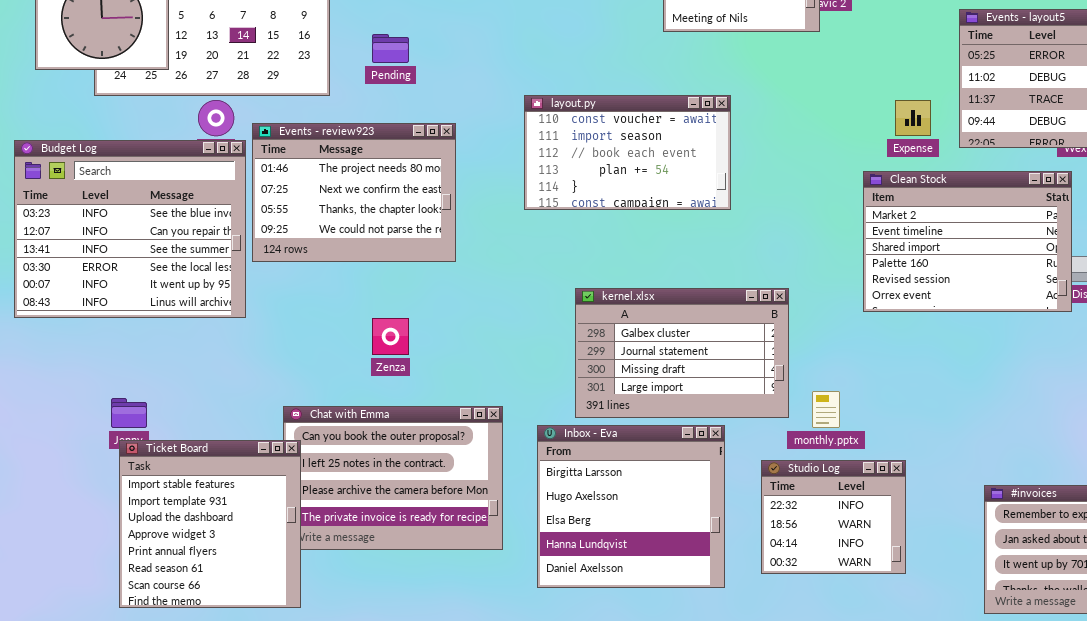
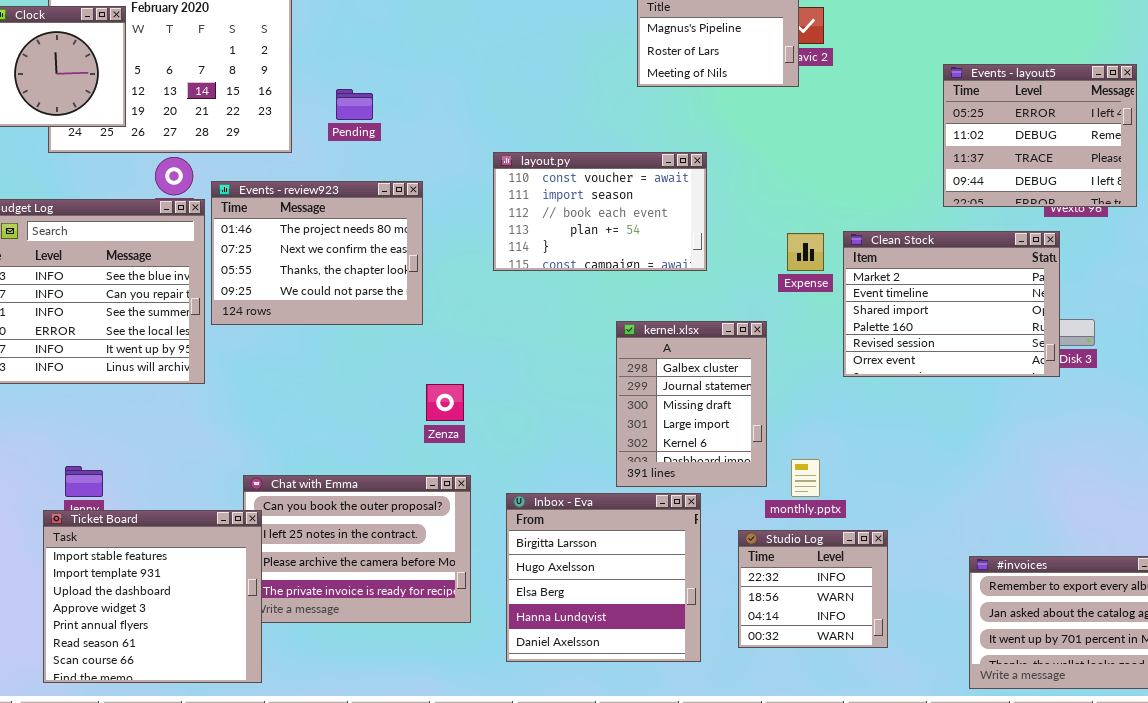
Expense: [895,100,931,136] -> [787,233,824,271], moved
kernel.xlsx: [575,288,789,418] -> [616,321,767,487], resized
Zenza: [372,318,409,355] -> [426,384,464,421], moved
Ticket Board: [119,440,301,608] -> [43,510,262,683], resized

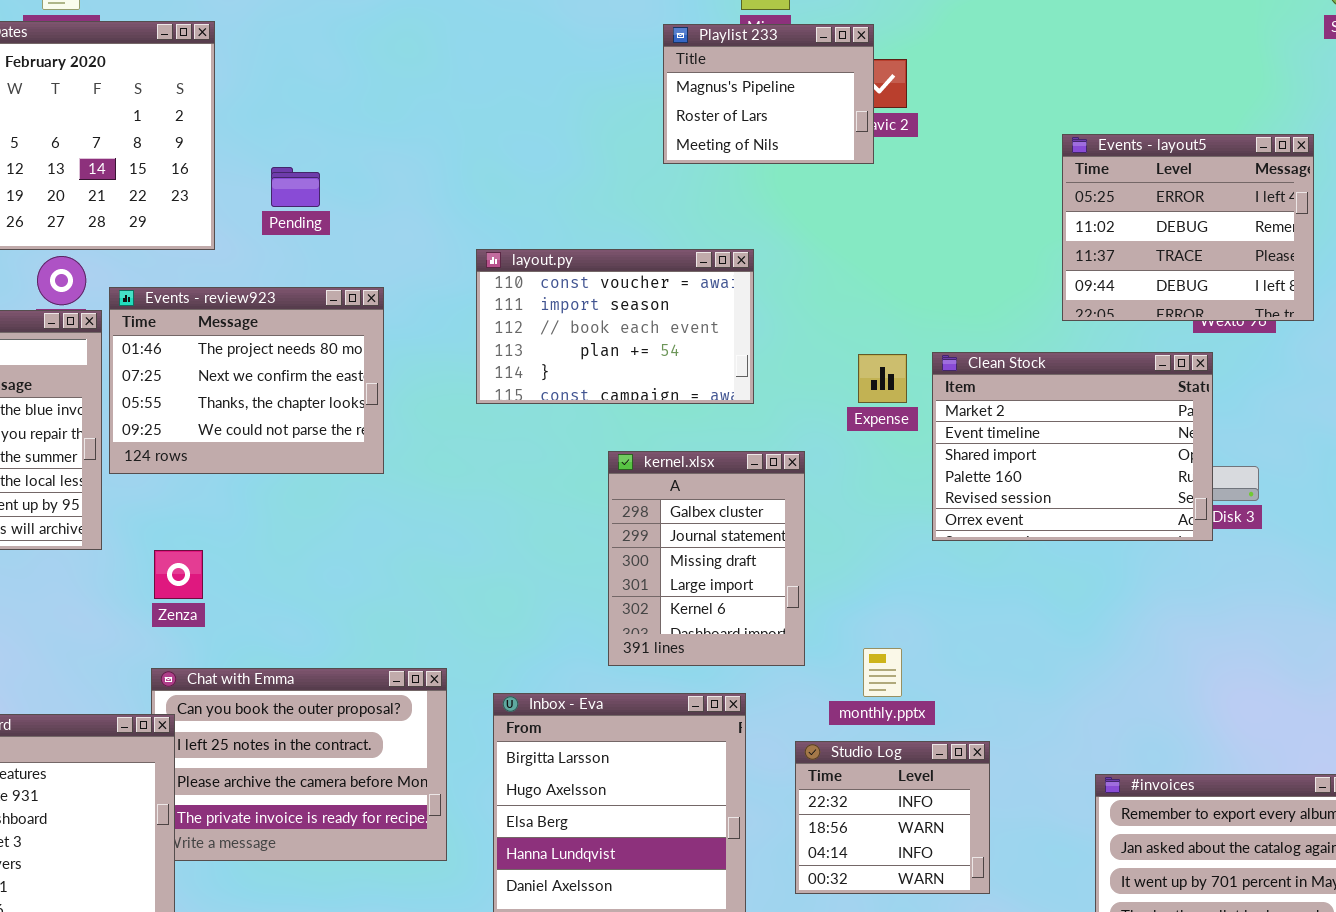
kernel.xlsx: [616,321,767,487] -> [608,451,805,666], moved
Zenza: [426,384,464,421] -> [154,550,203,599], moved

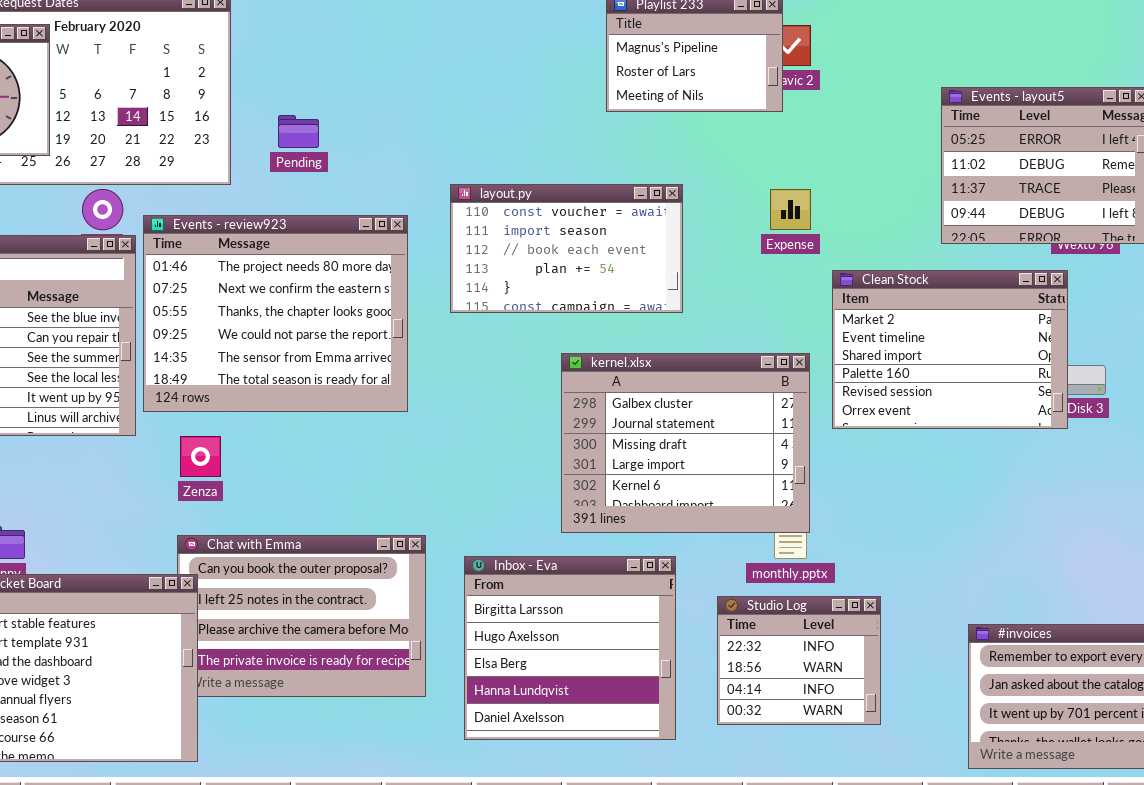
Events - review923: [109,287,384,474] -> [143,215,408,412], resized
Expense: [858,354,907,403] -> [770,189,811,230], moved
kernel.xlsx: [608,451,805,666] -> [561,353,810,533], resized

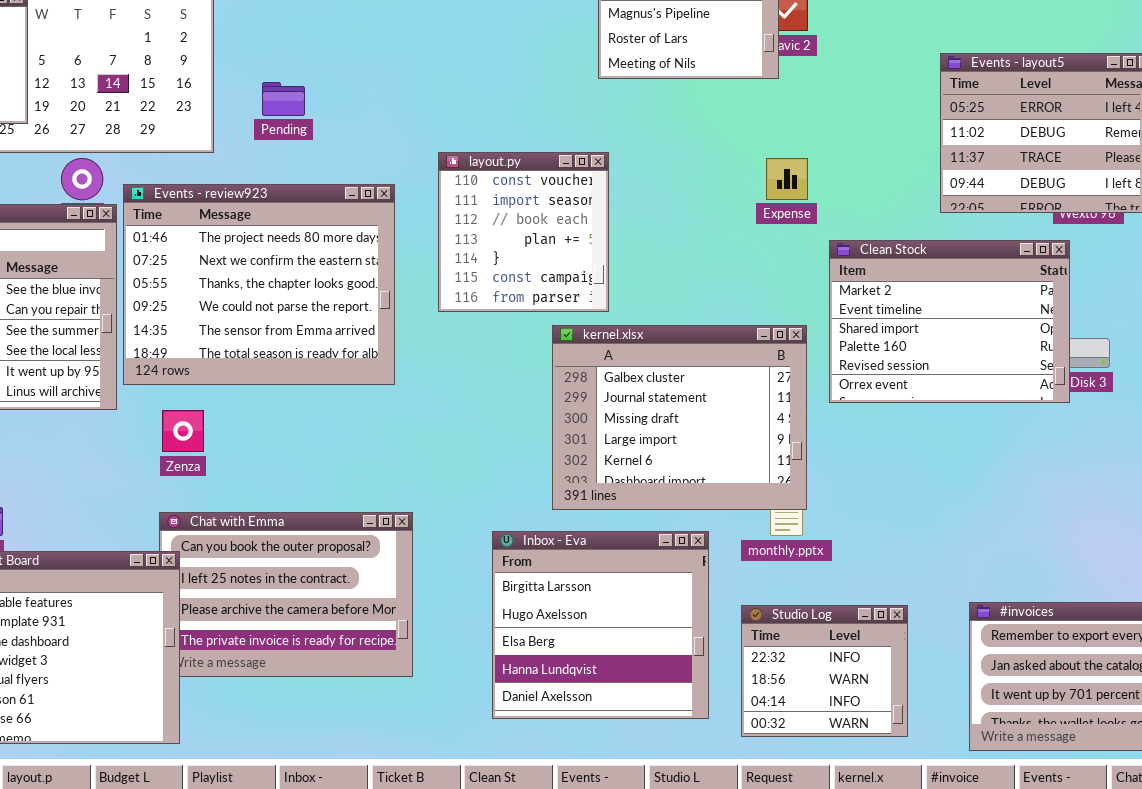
layout.py: [450,184,683,313] -> [438,152,609,312], resized
Inbox - Eva: [464,556,676,740] -> [492,531,709,719], moved
Studio Log: [717,596,881,725] -> [741,605,908,737], moved

